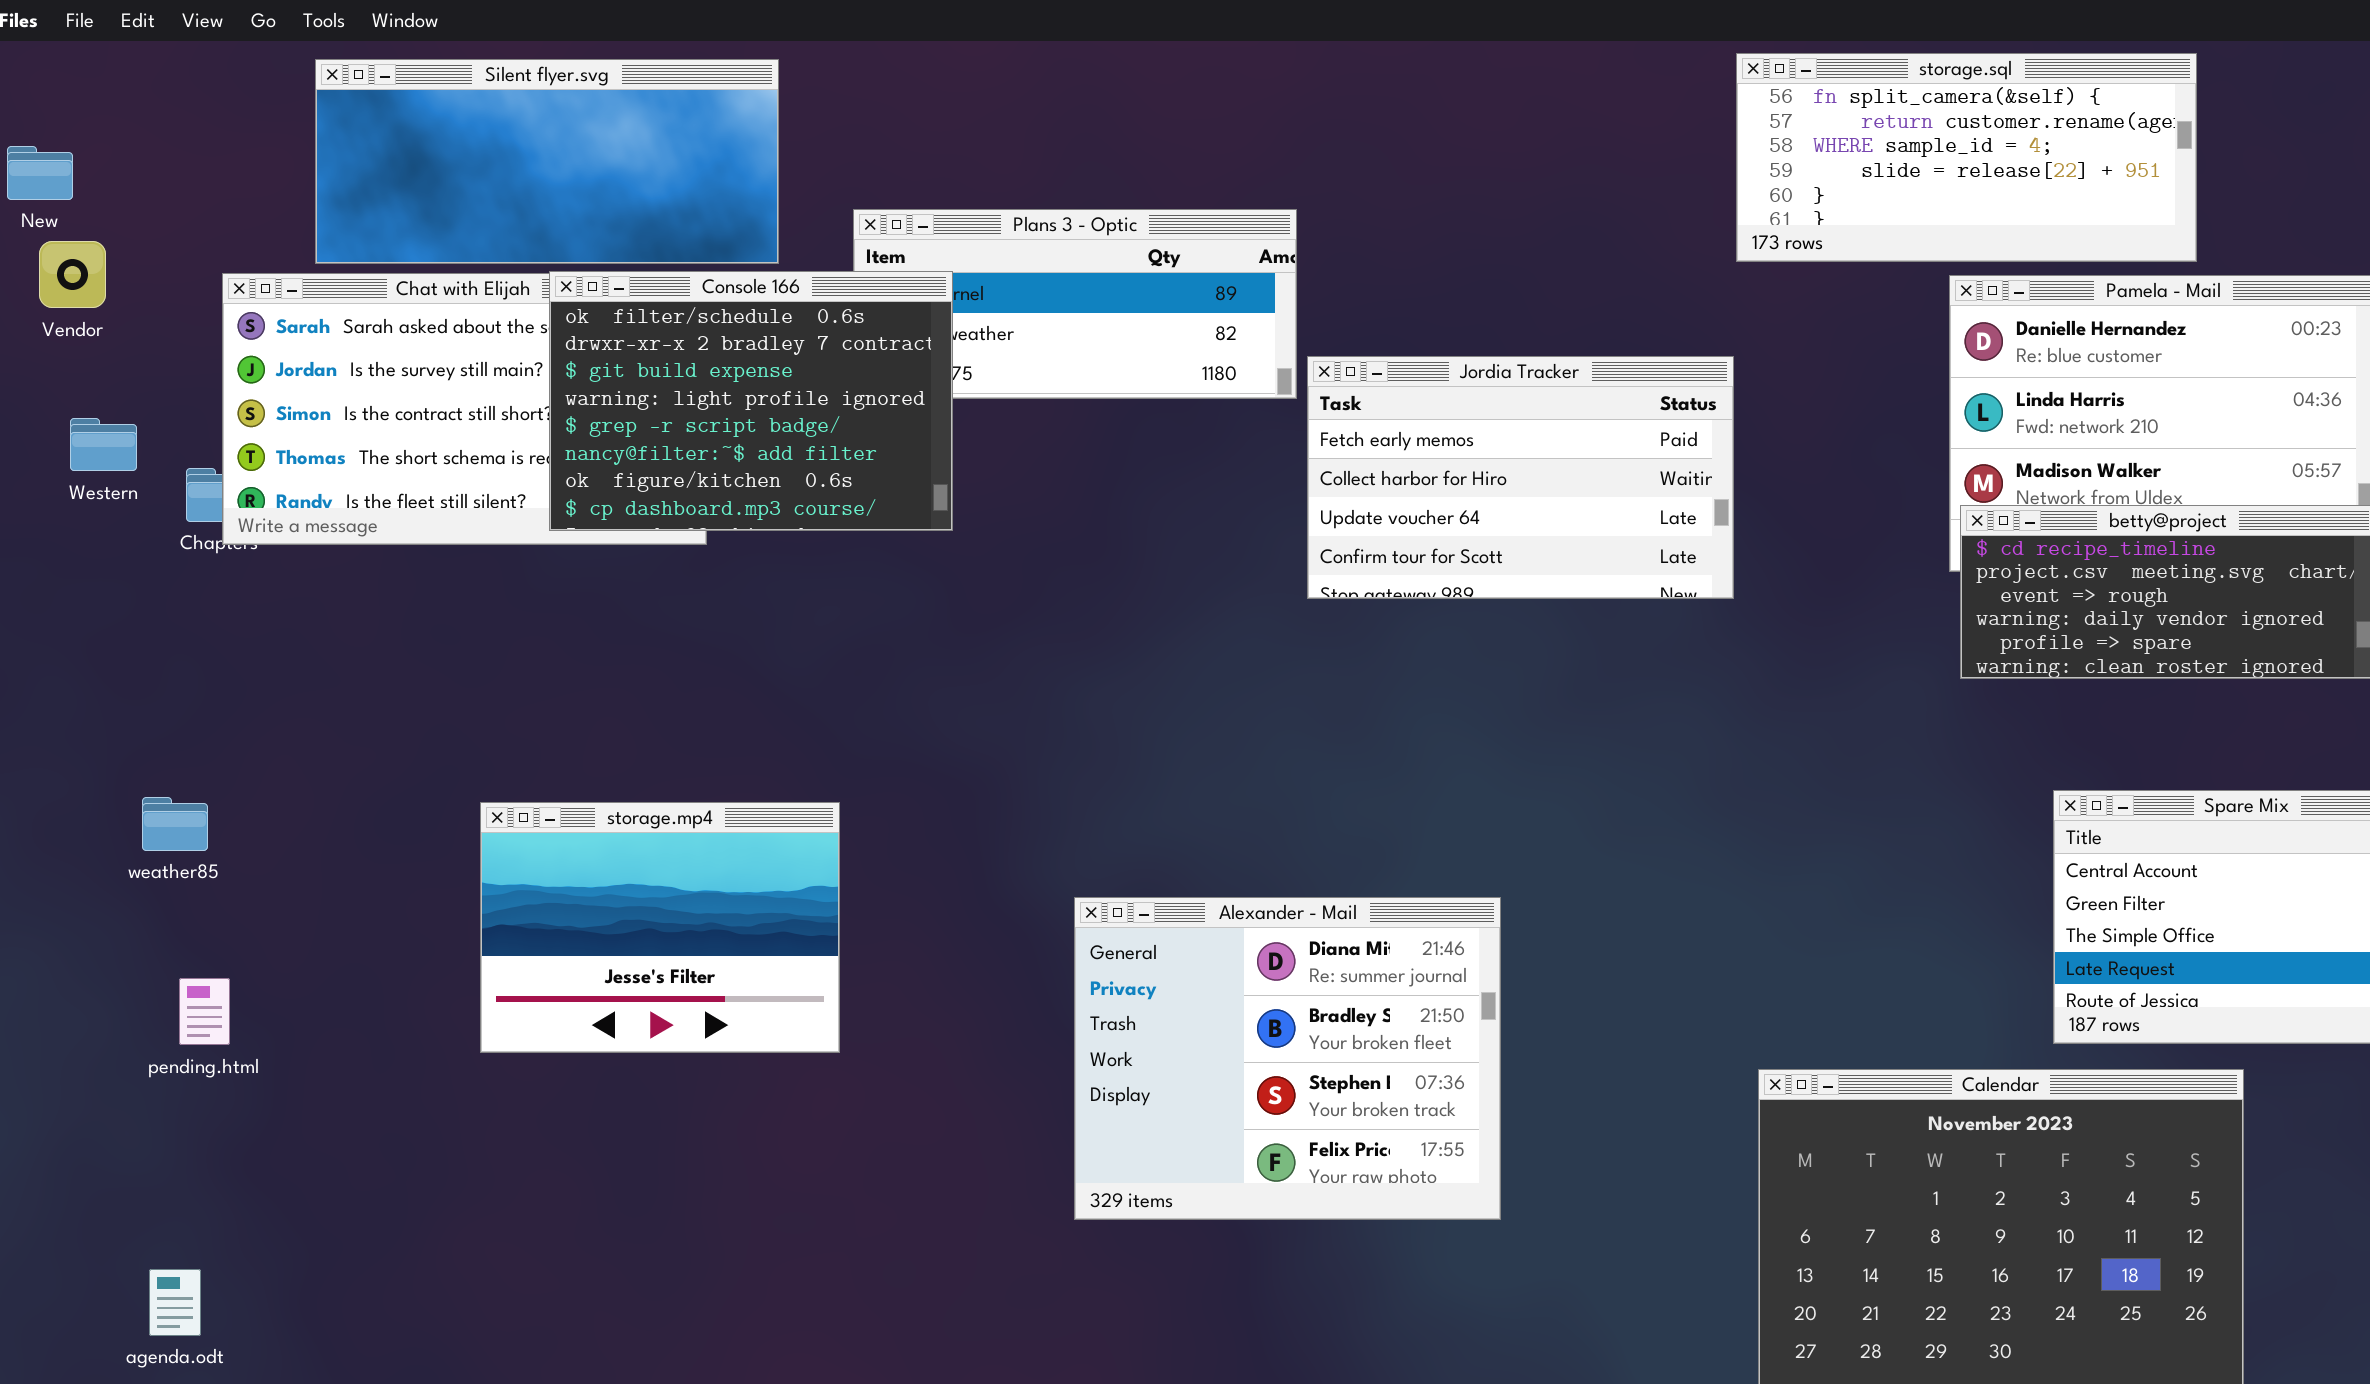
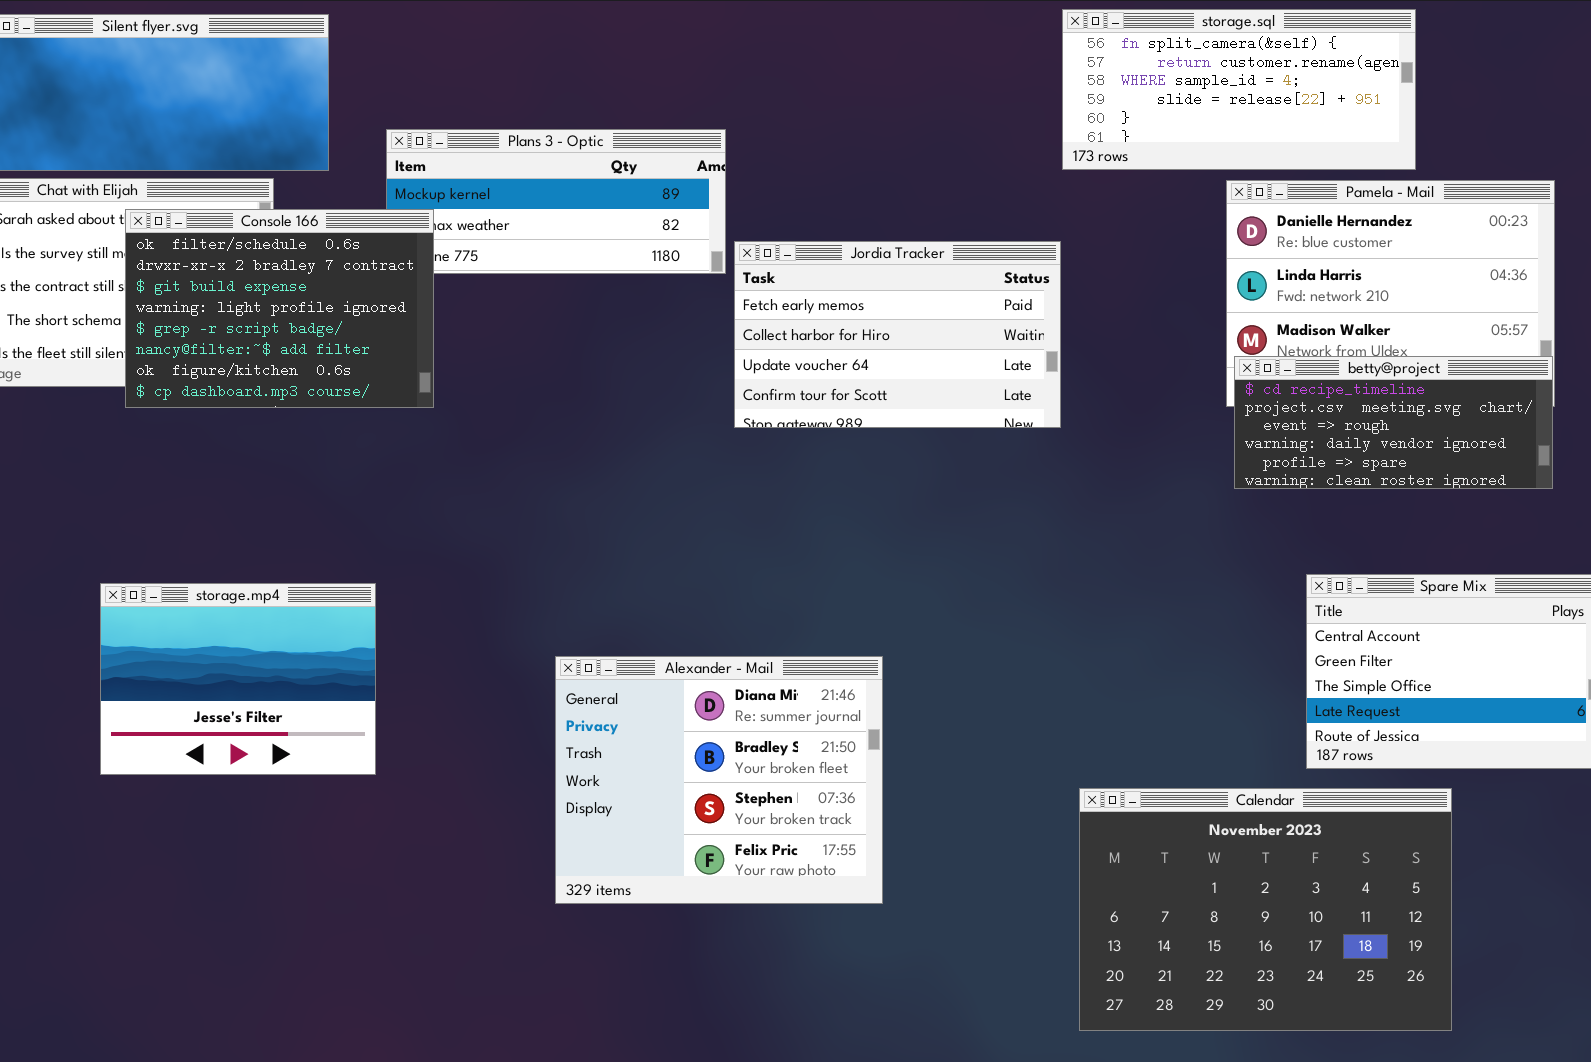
Console 166: [549,271,953,531] -> [125,209,434,408], moved

